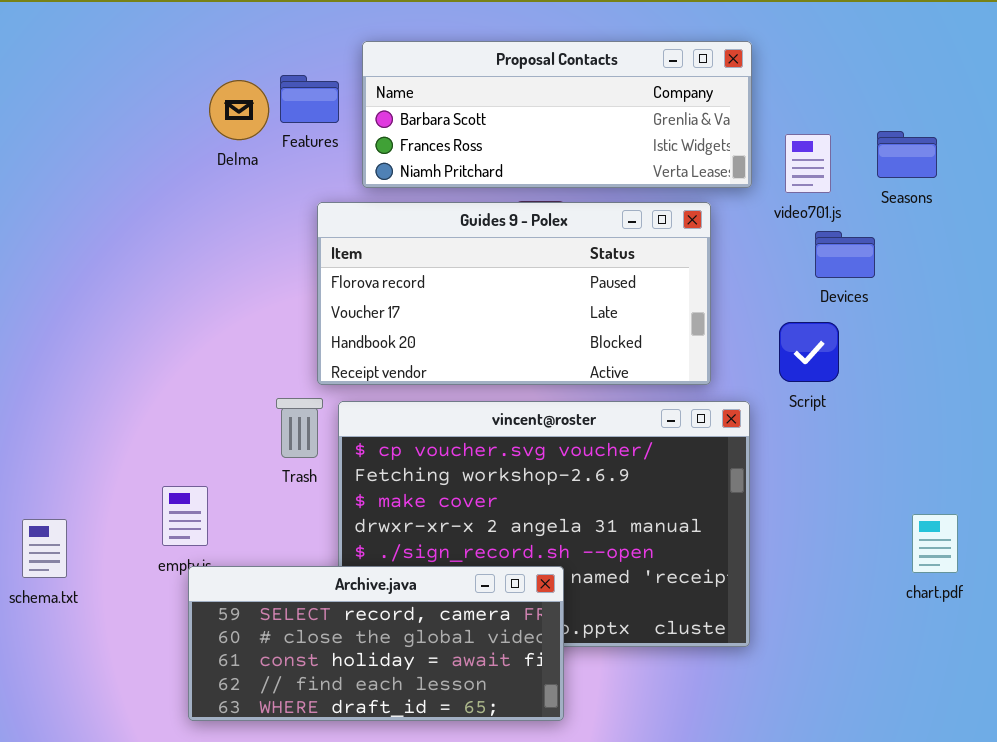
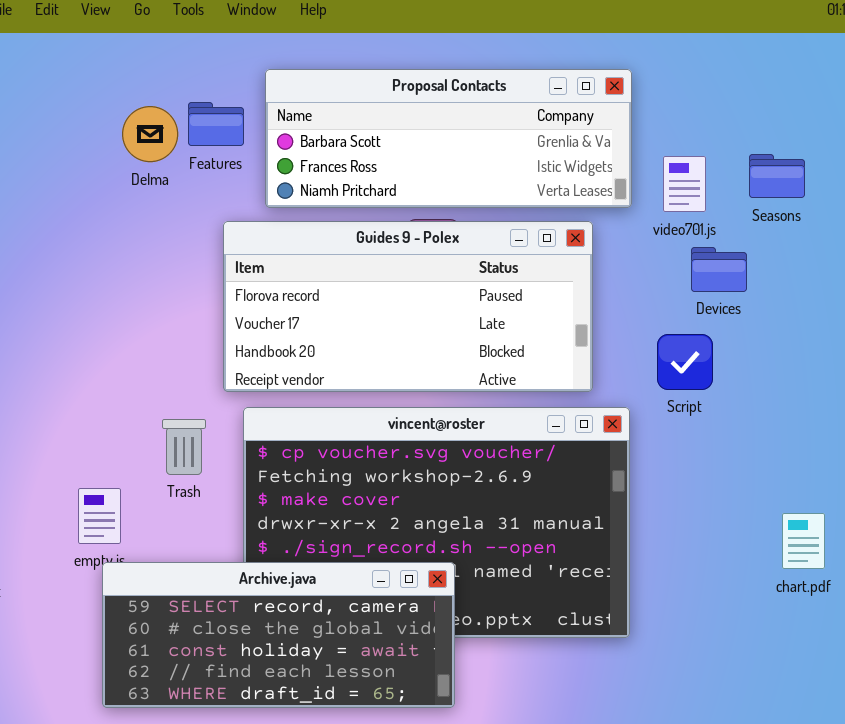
Trash: [276,398,323,458] -> [162,419,206,475], moved

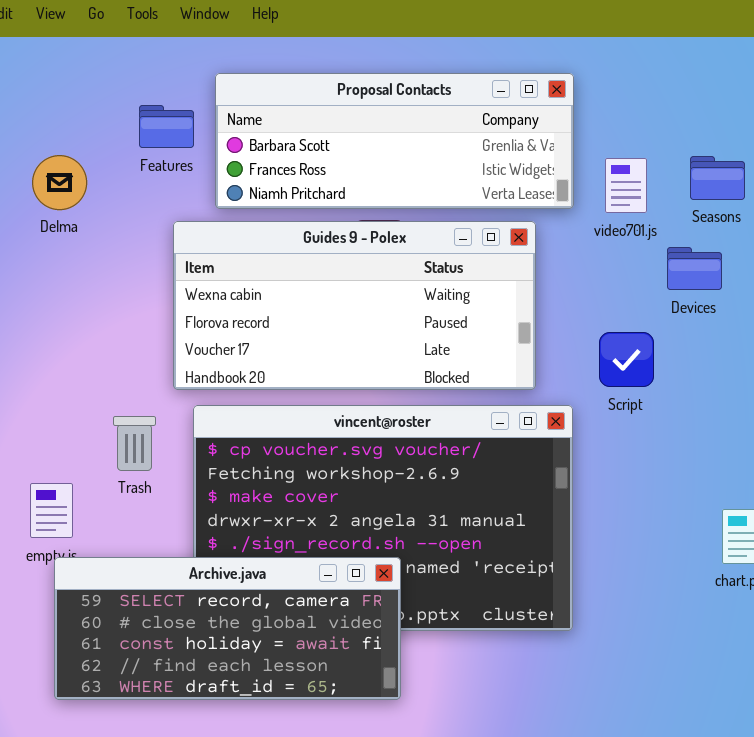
Delma: [122,106,178,162] -> [32,155,87,210], moved
Guides 9 - Polex: [223,221,593,392] -> [173,221,536,390], scrolled up 1 row
Devices: [691,247,747,292] -> [667,247,722,290], moved

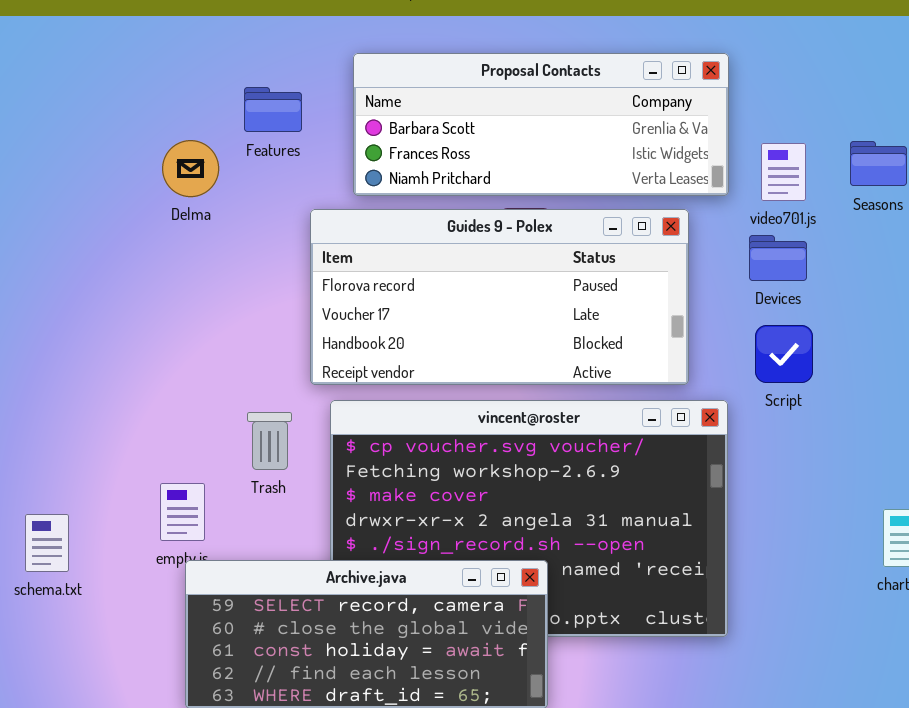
Features: [139,105,194,148] -> [244,87,302,132], moved
Guides 9 - Polex: [173,221,536,390] -> [310,209,689,385], scrolled down 1 row
Devices: [667,247,722,290] -> [749,235,807,281], moved

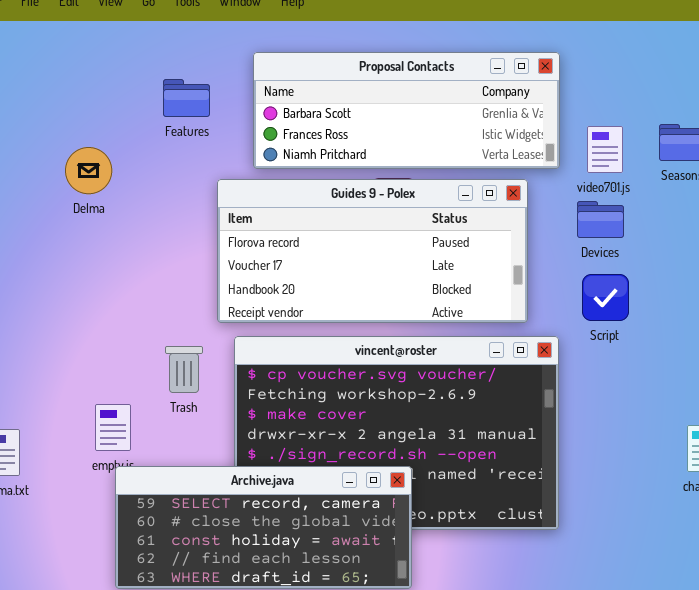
Delma: [162,140,219,197] -> [65,147,112,194], moved

